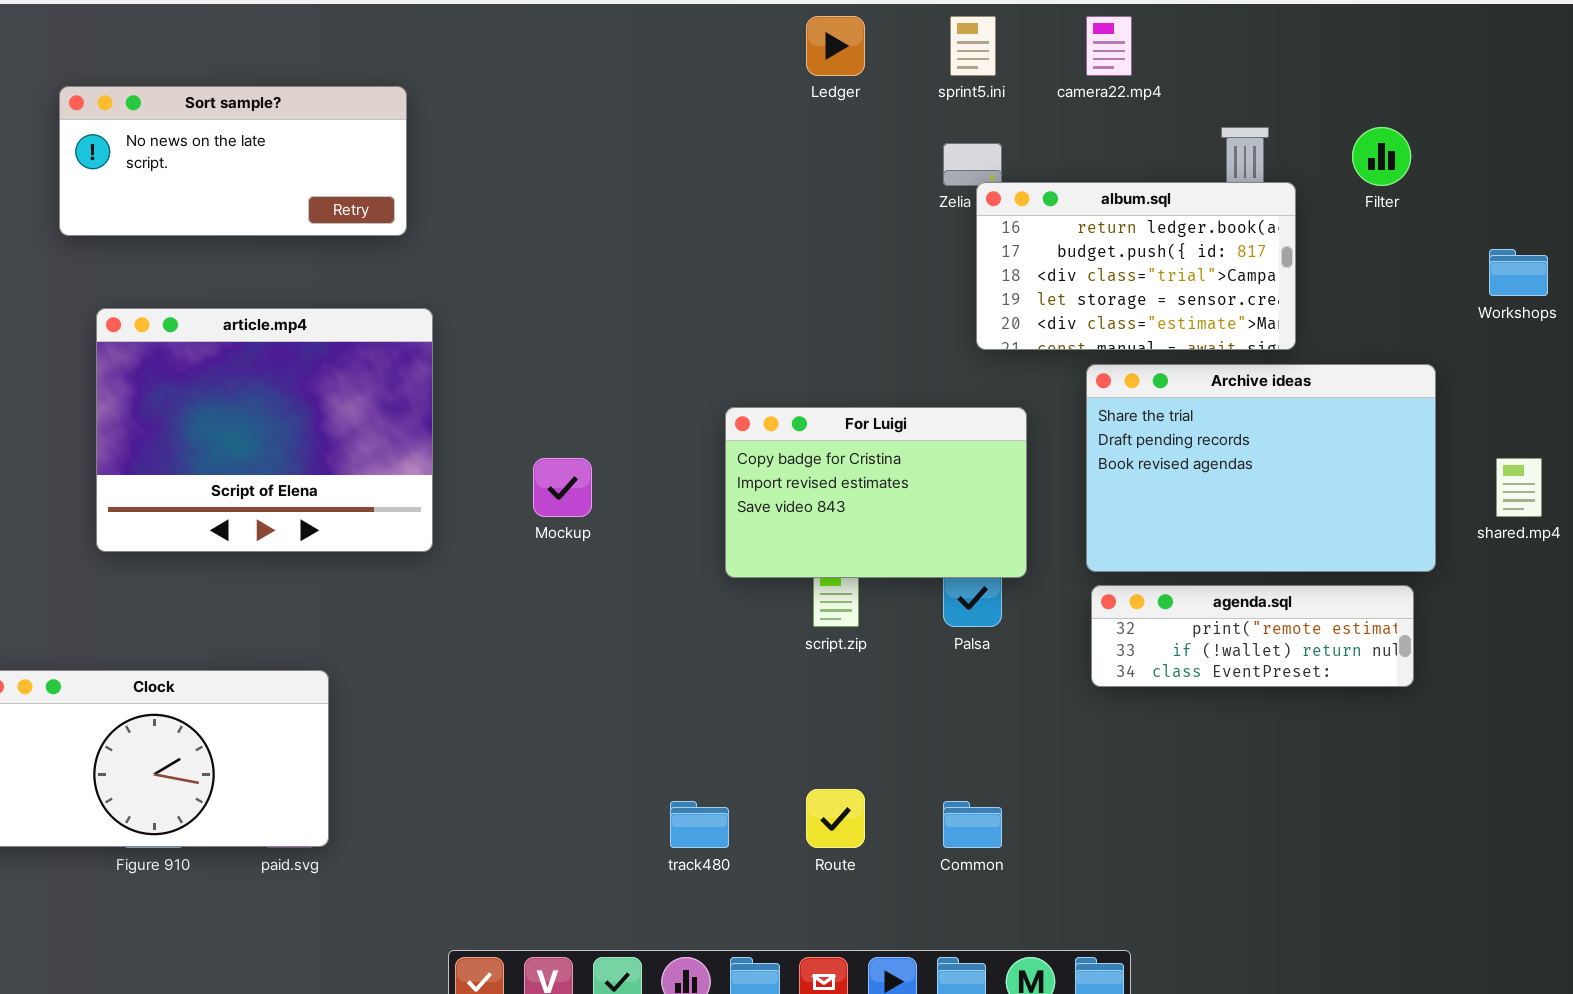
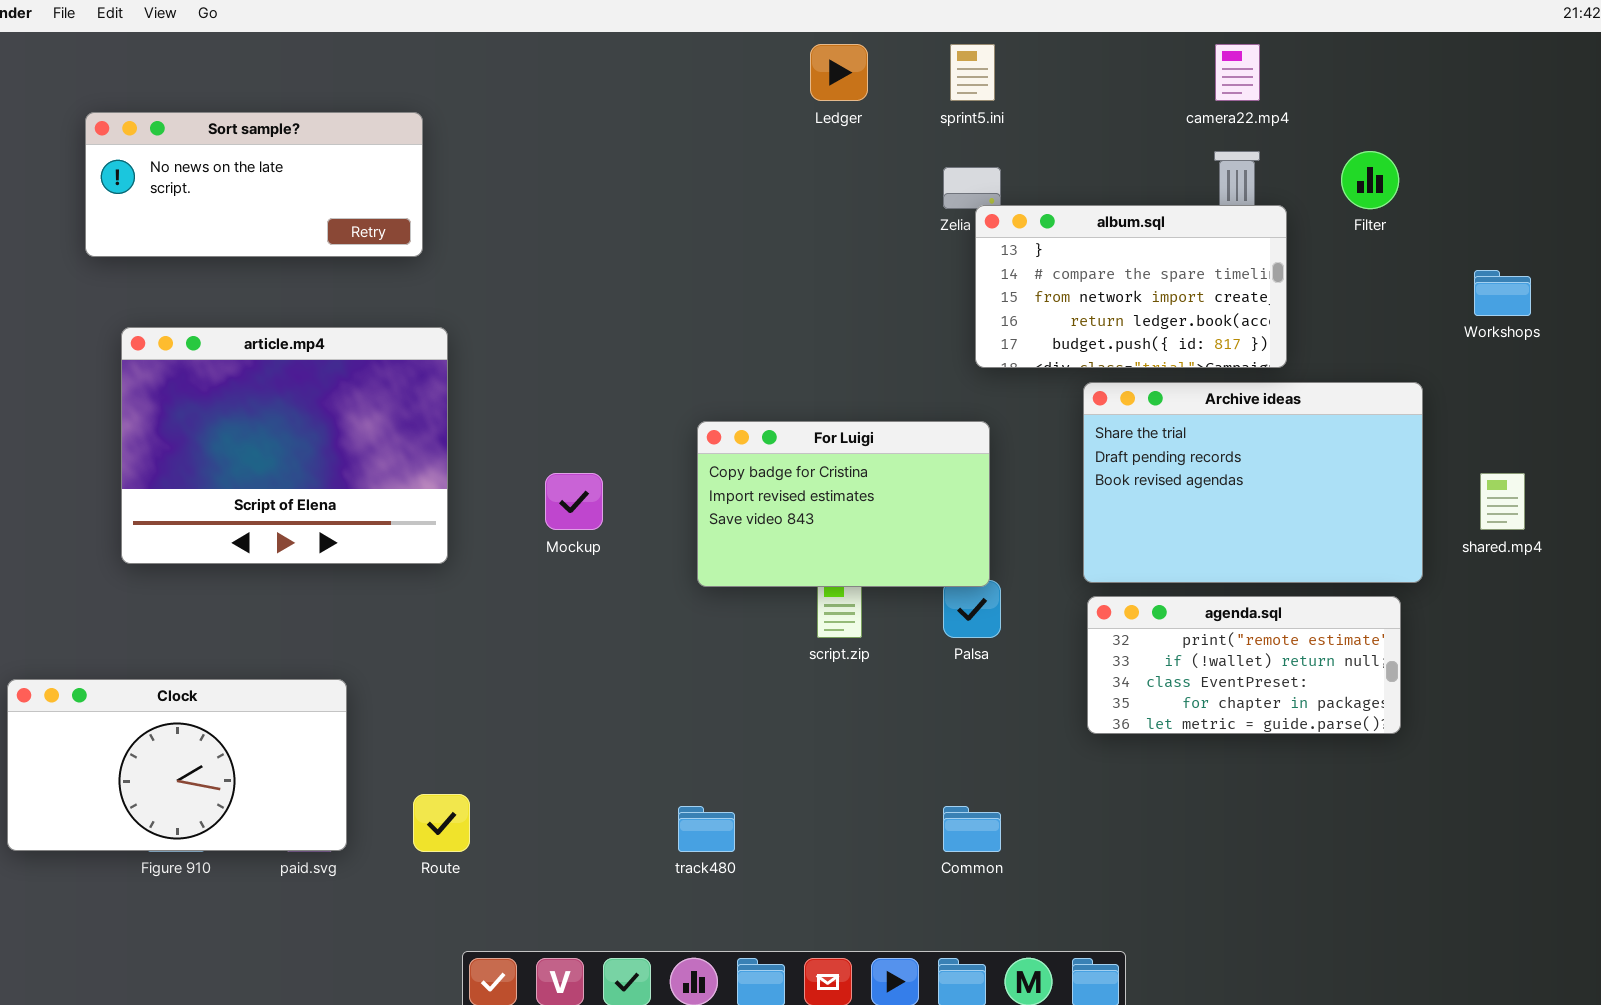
camera22.mp4: [1086,16,1132,76] -> [1215,44,1260,101], moved
album.sql: [976,182,1296,350] -> [975,205,1287,368], scrolled up 3 rows
For Luigi: [725,407,1027,578] -> [697,421,990,587], moved
agenda.sql: [1091,585,1414,687] -> [1087,596,1401,734], resized
Route: [806,789,865,848] -> [413,794,470,852], moved

